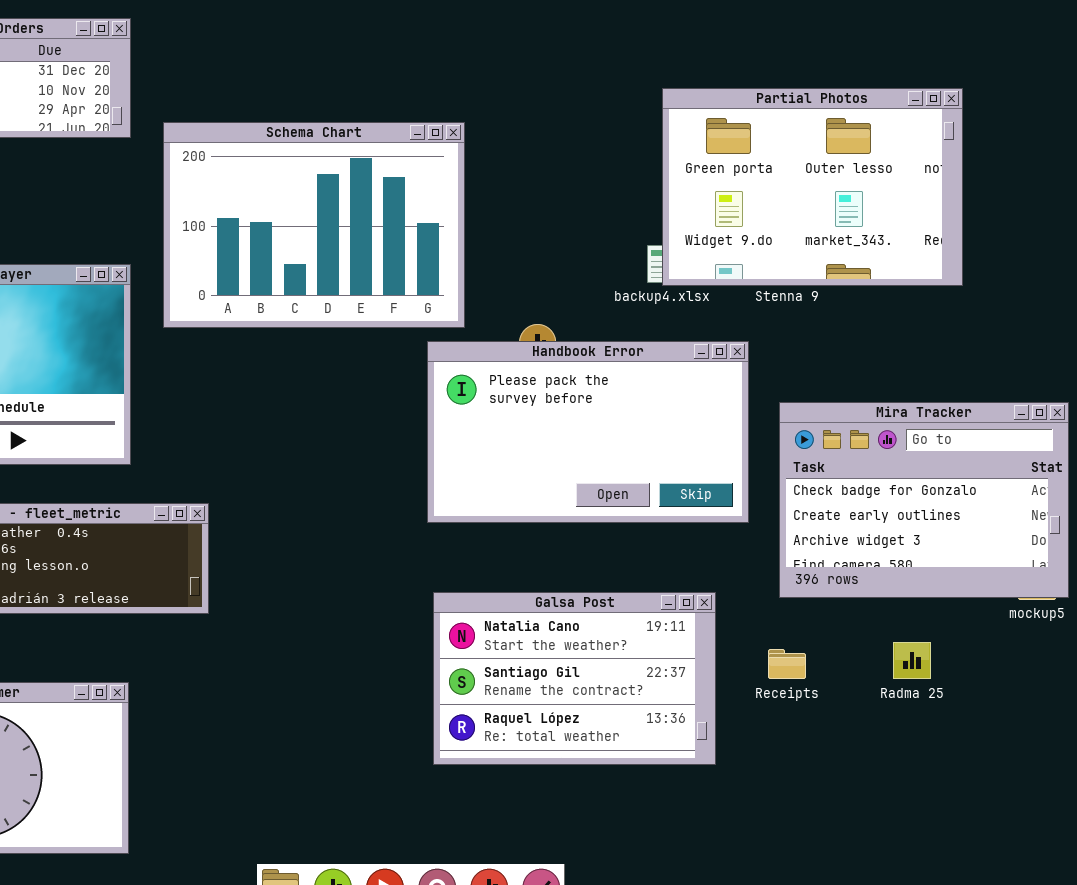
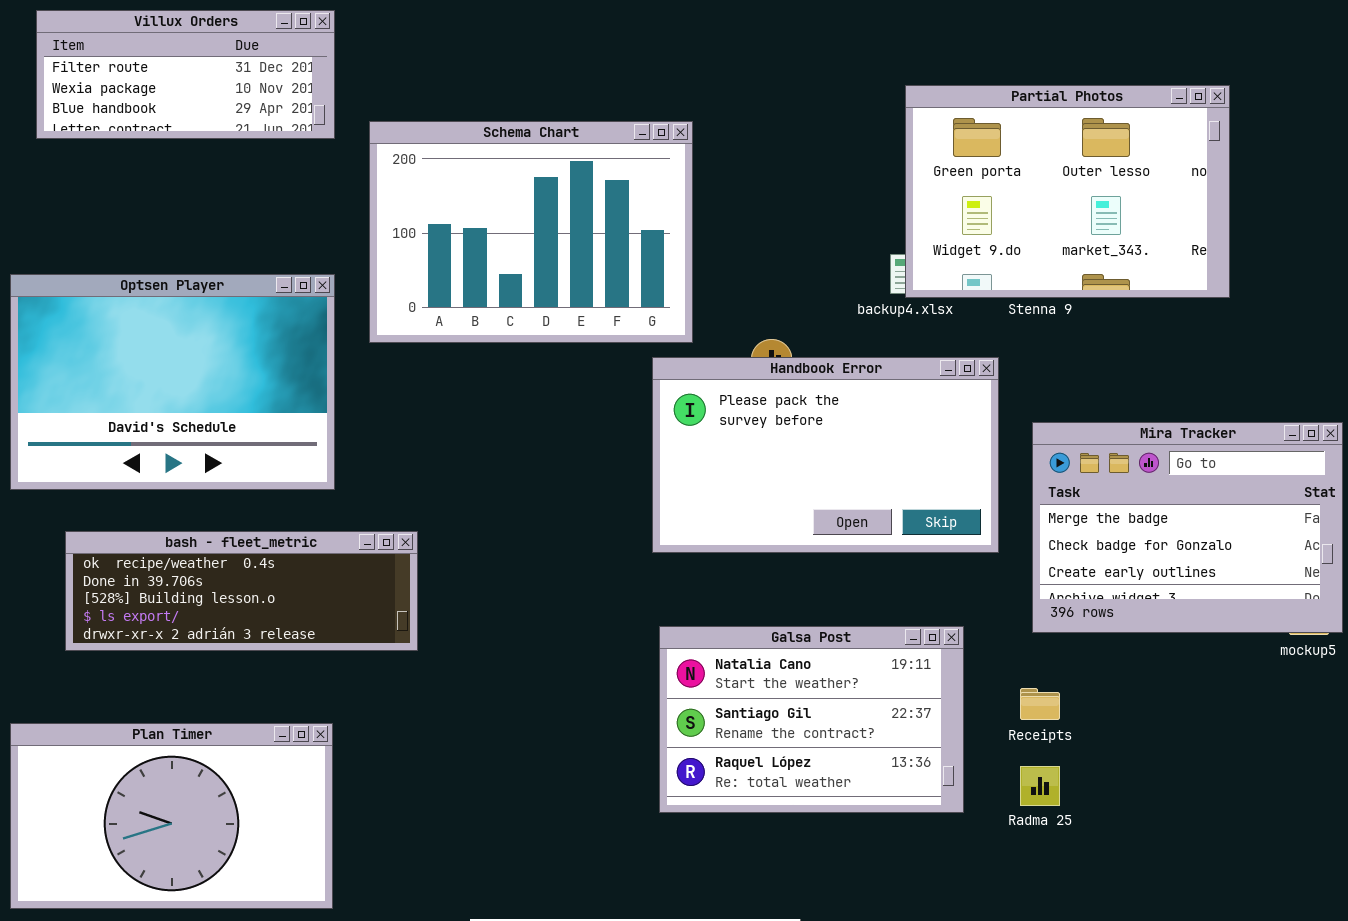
Mira Tracker: [779,402,1069,598] -> [1032,422,1343,633], scrolled up 1 row
Radma 25: [893,642,931,679] -> [1020,766,1060,806], moved

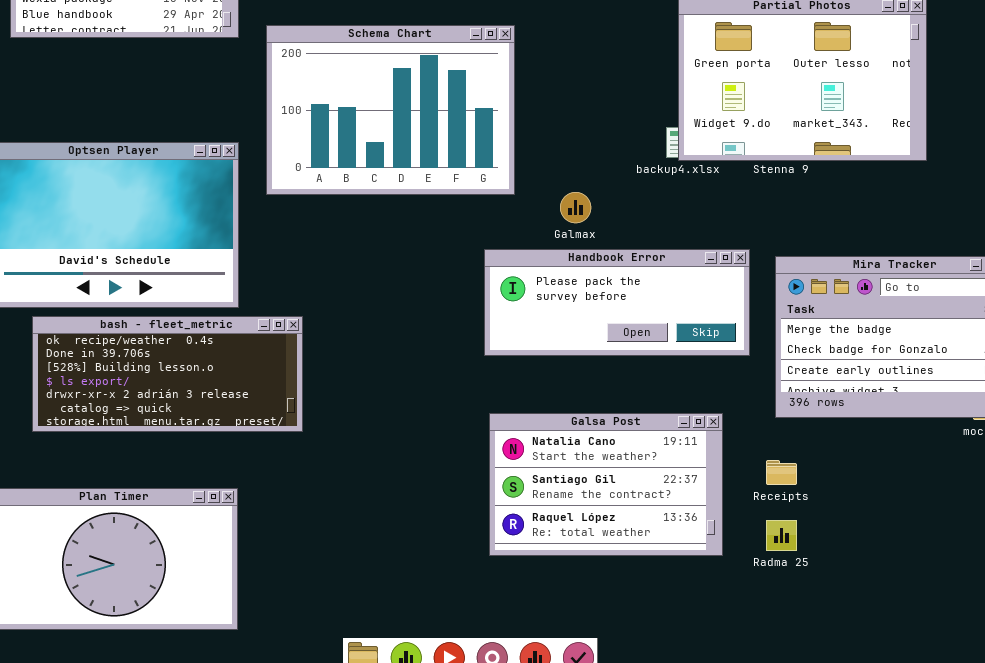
Handbook Error: [652,357,999,553] -> [484,249,750,356], resized
bash - fleet_metric: [65,531,418,651] -> [32,316,303,432], resized

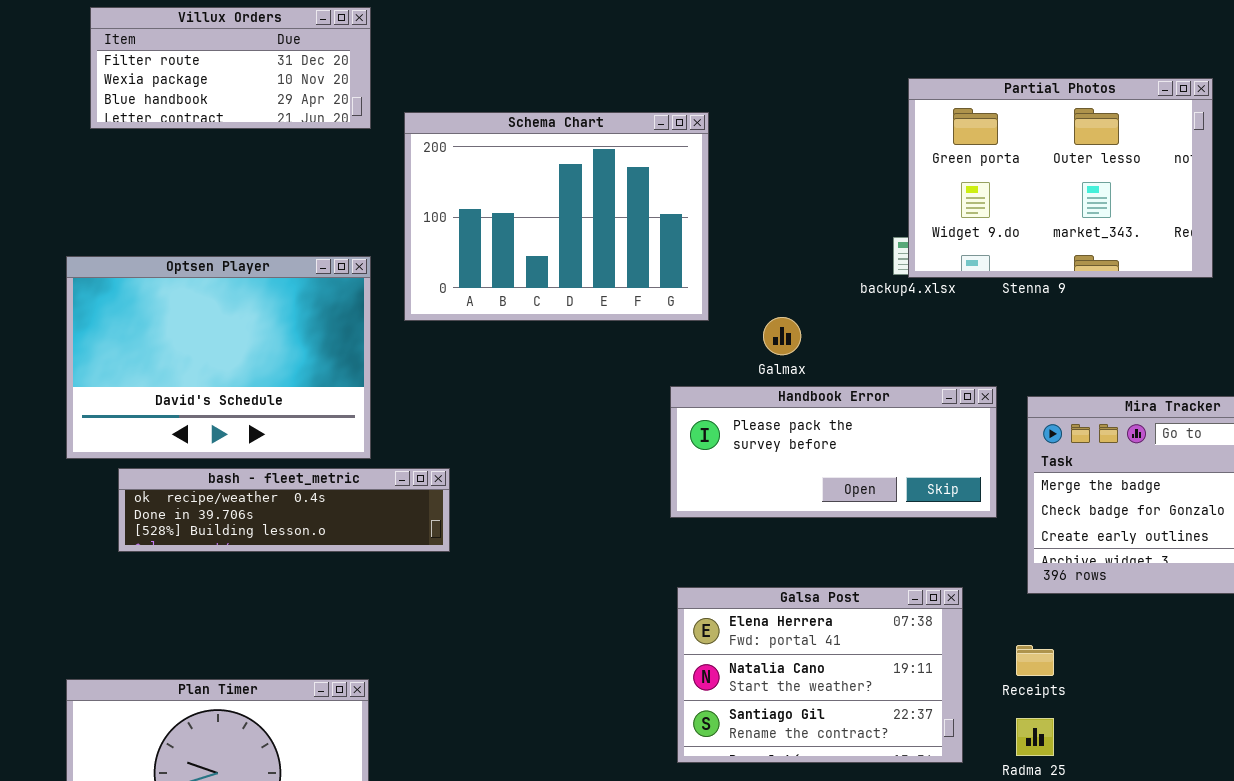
bash - fleet_metric: [32,316,303,432] -> [118,468,450,552], resized
Galsa Post: [489,413,723,556] -> [677,587,963,763], scrolled up 1 row

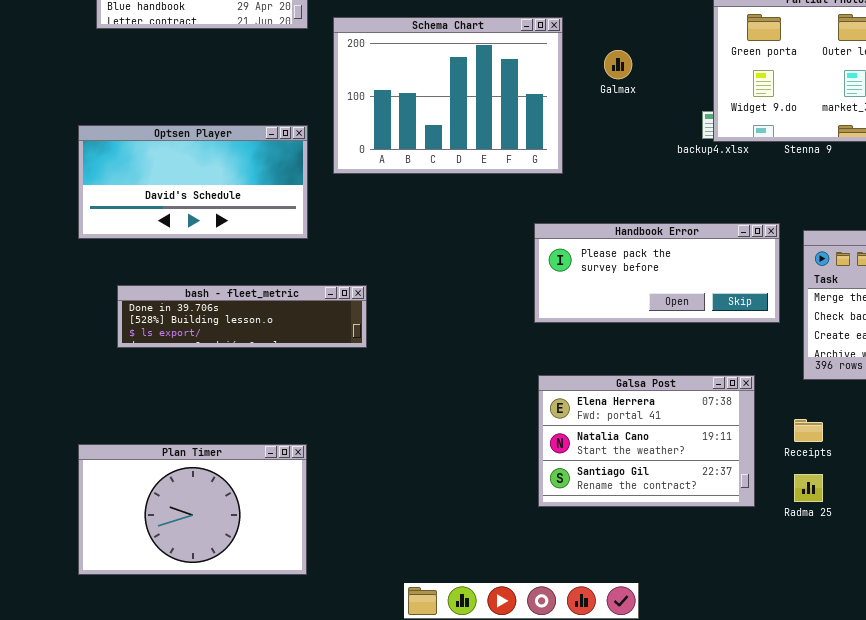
Optsen Player: [66,256,371,459] -> [78,125,308,239], resized
Galmax: [763,317,801,355] -> [604,50,632,79], moved
bash - fleet_metric: [118,468,450,552] -> [117,285,367,348], scrolled down 1 row

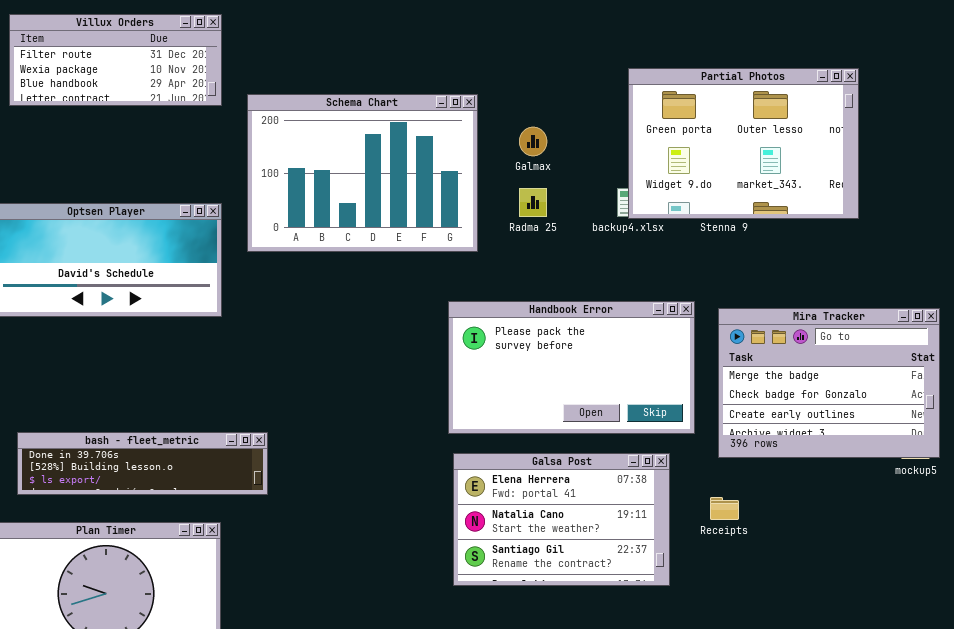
Handbook Error: [534,223,780,323] -> [448,301,695,434], resized
bash - fleet_metric: [117,285,367,348] -> [17,432,268,495], moved
Radma 25: [794,474,823,502] -> [519,188,547,217], moved

